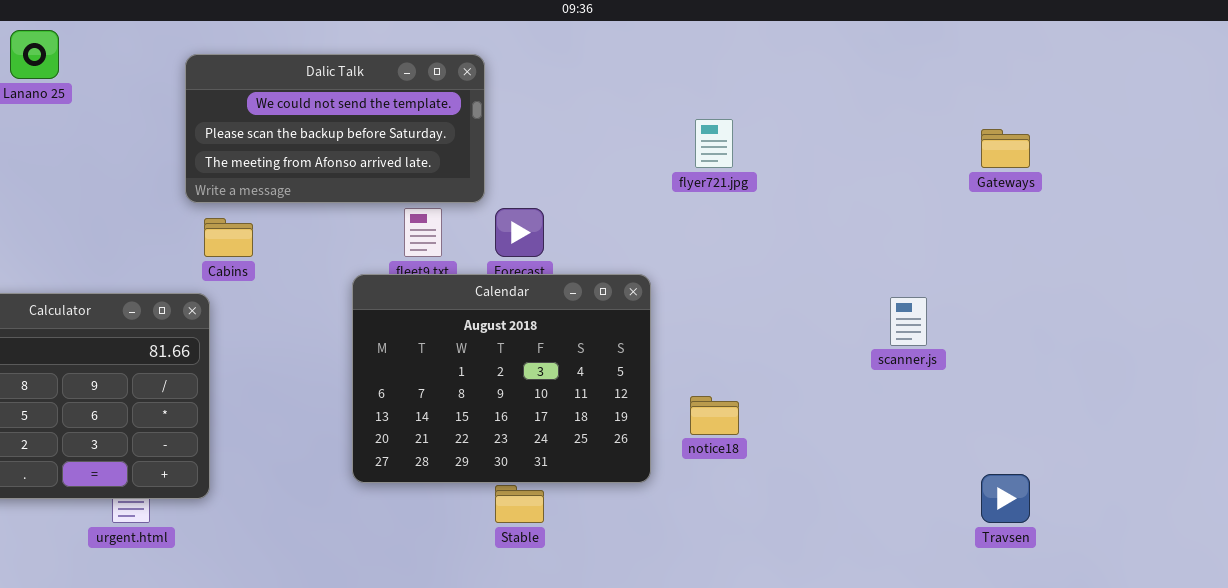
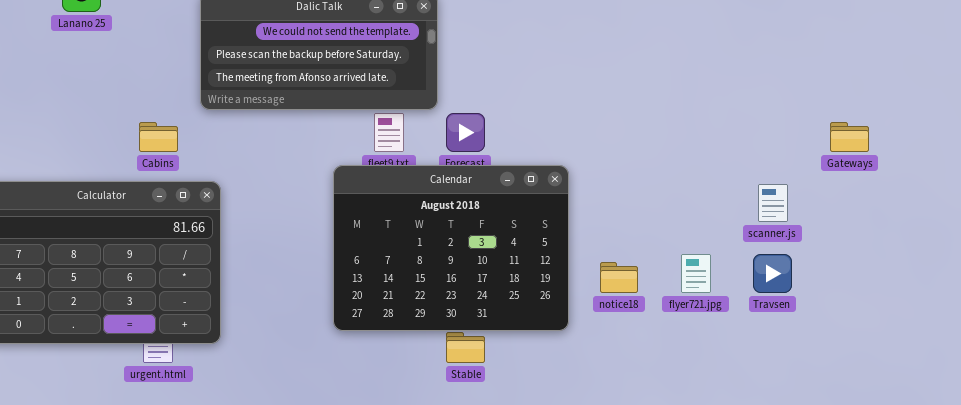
flyer721.jpg: [695,119,733,168] -> [681,254,711,293], moved
Gateways: [981,129,1030,168] -> [830,122,869,152], moved
Cabins: [204,218,253,257] -> [139,122,178,152], moved
Travsen: [981,474,1030,523] -> [753,254,792,293], moved

